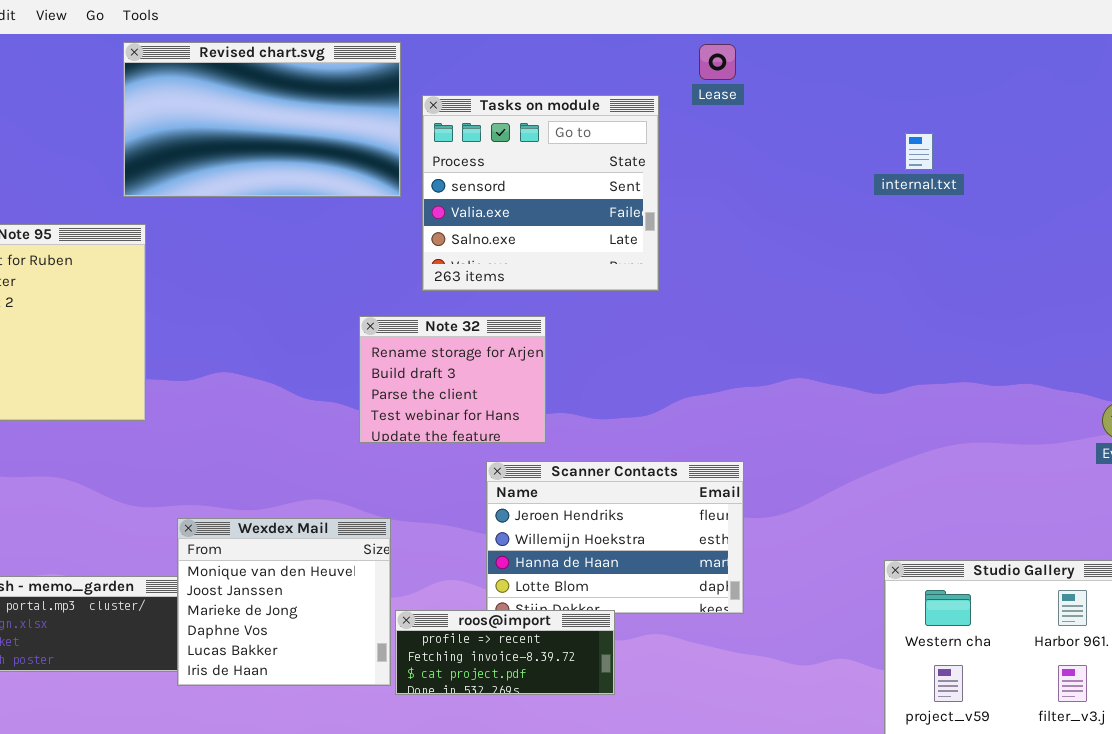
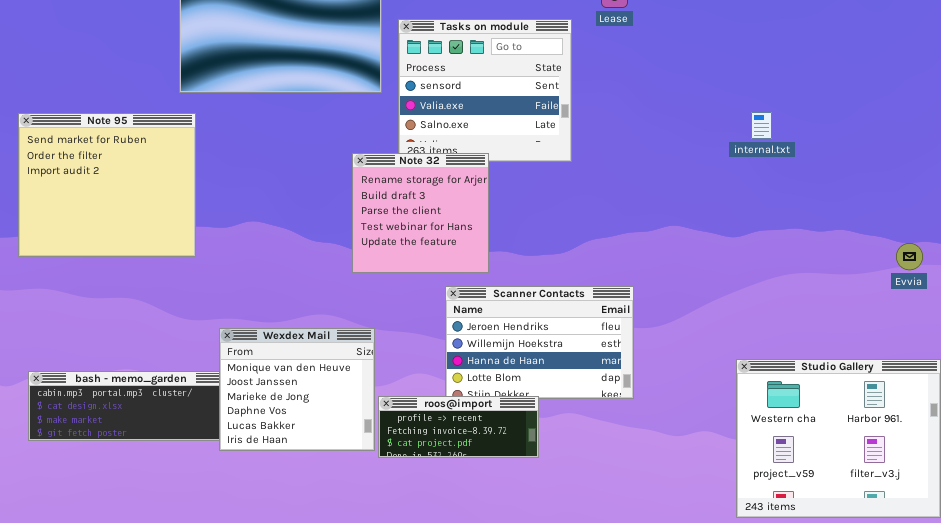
internal.txt: [905,133,933,170] -> [751,112,772,139], moved
Note 32: [359,316,546,443] -> [352,153,489,273], resized

